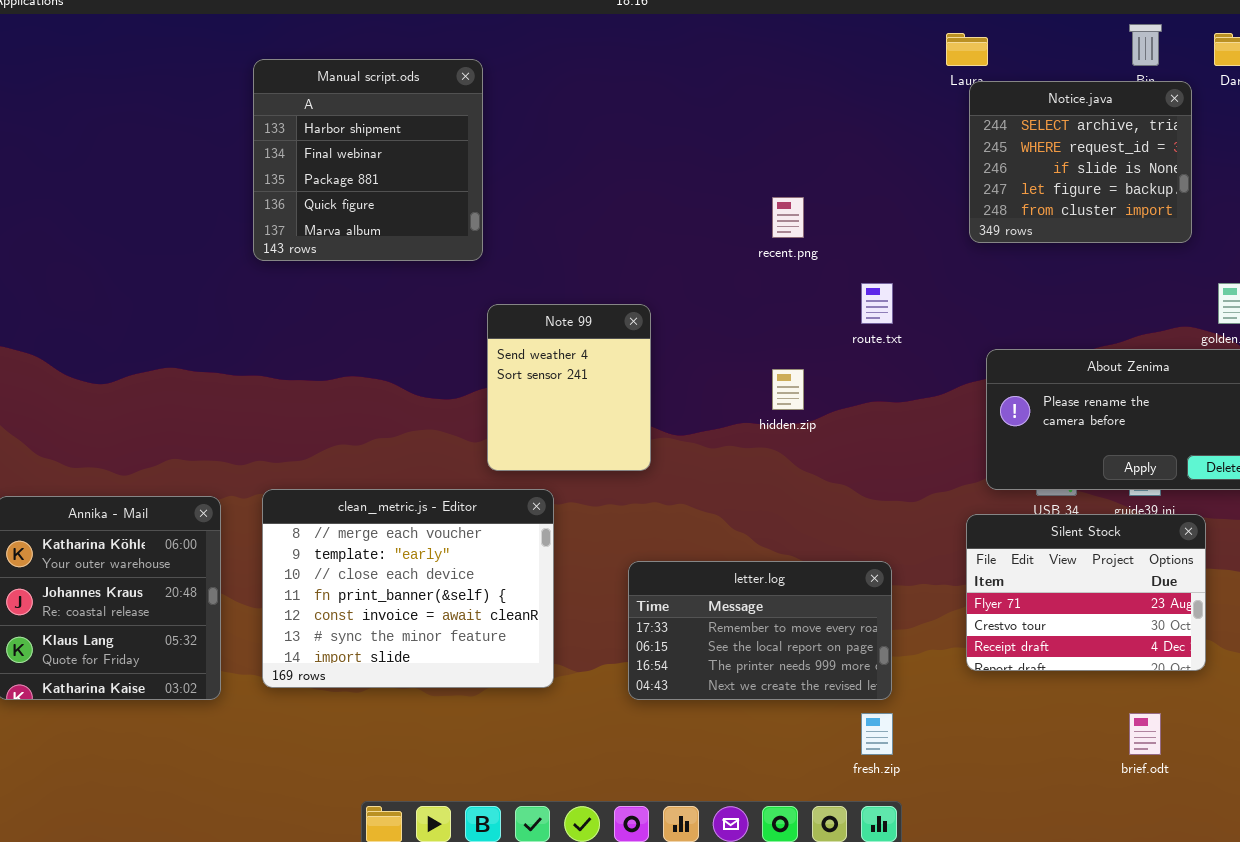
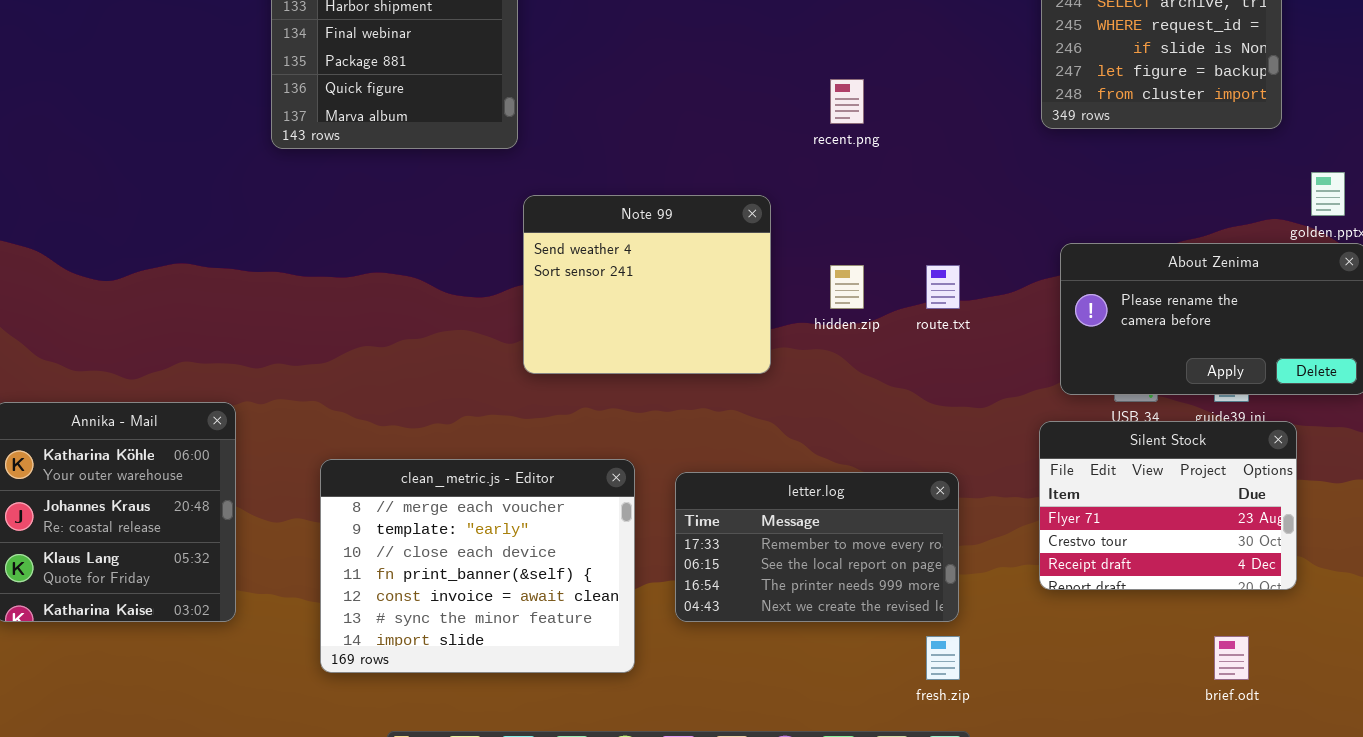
route.txt: [861,283,893,324] -> [926,265,960,309], moved
Note 99: [487,304,651,471] -> [523,195,771,374], resized
clean_metric.js - Editor: [262,489,554,688] -> [320,459,635,673], moved

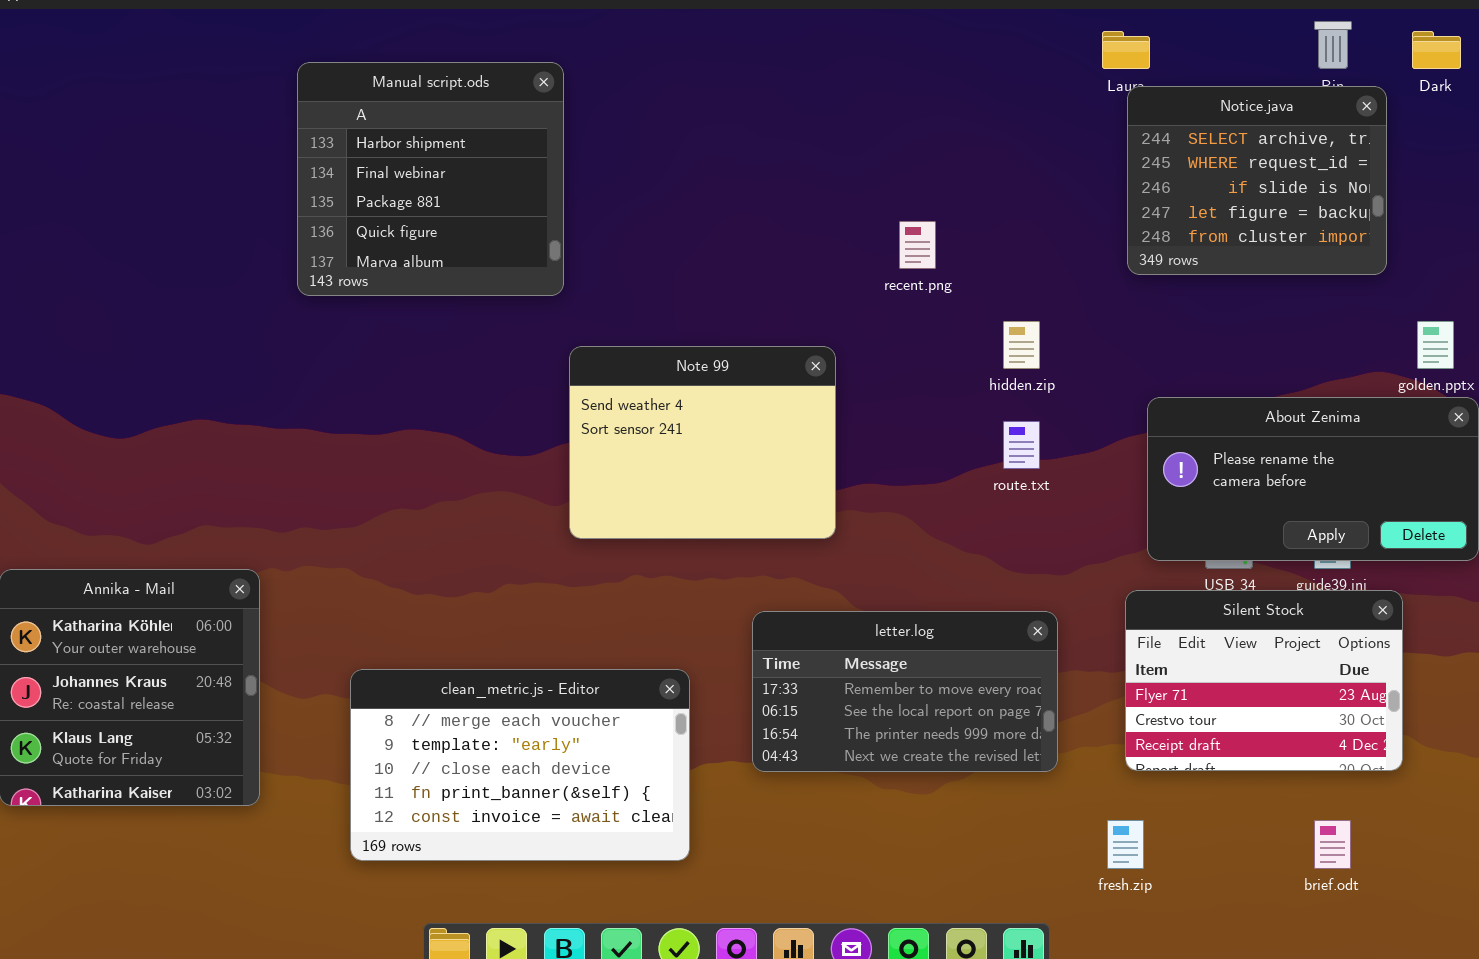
hidden.zip: [830,265,864,309] -> [1003,321,1040,369], moved
clean_metric.js - Editor: [320,459,635,673] -> [350,669,690,861], resized
letter.log: [675,472,959,622] -> [752,611,1058,772], moved
fresh.zip: [926,636,960,680] -> [1107,820,1144,869], moved

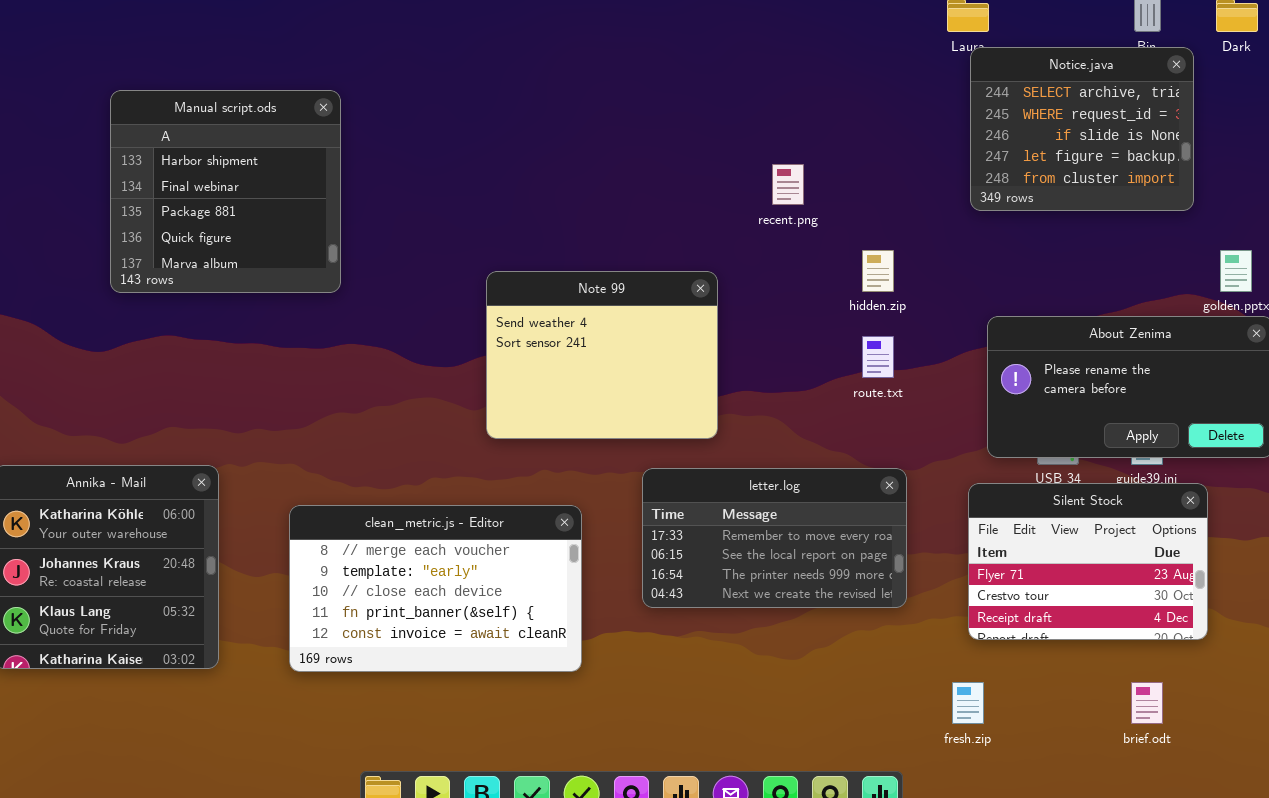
Manual script.ods: [297,62,564,296] -> [110,90,341,293], moved
letter.log: [752,611,1058,772] -> [642,468,907,608], moved
clean_metric.js - Editor: [350,669,690,861] -> [289,505,582,672], moved

